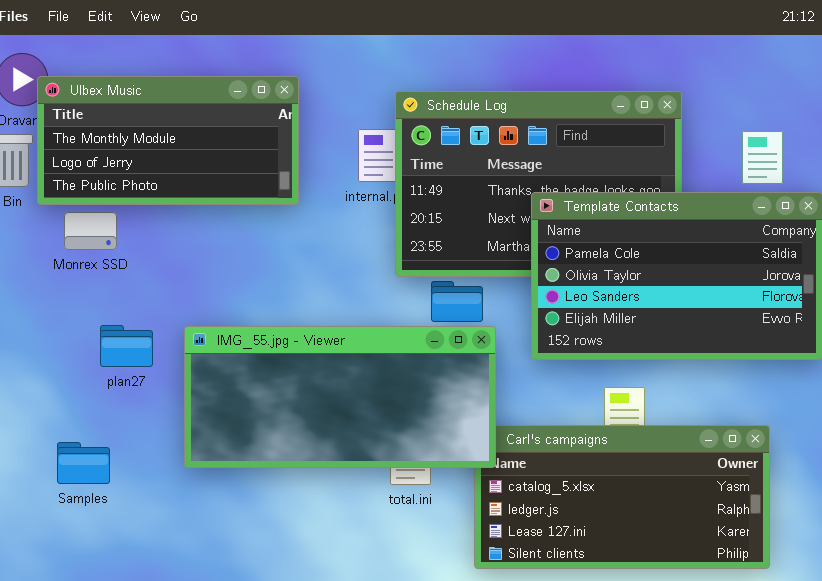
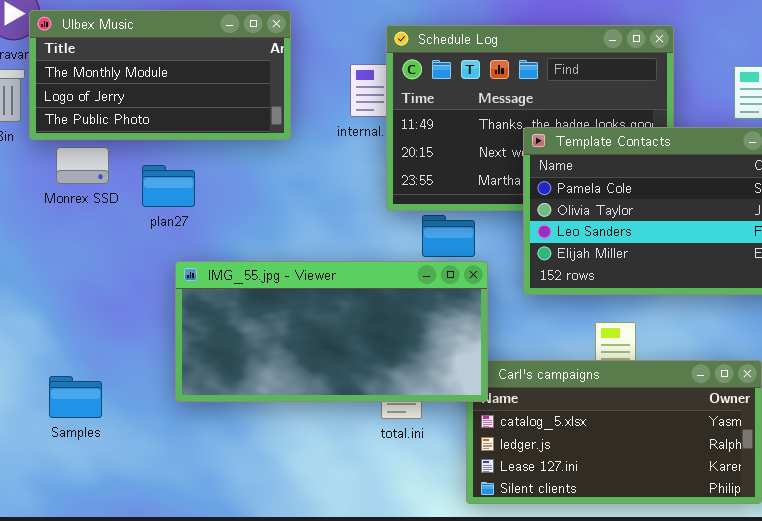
plan27: [100,325,153,367] -> [142,165,195,207], moved

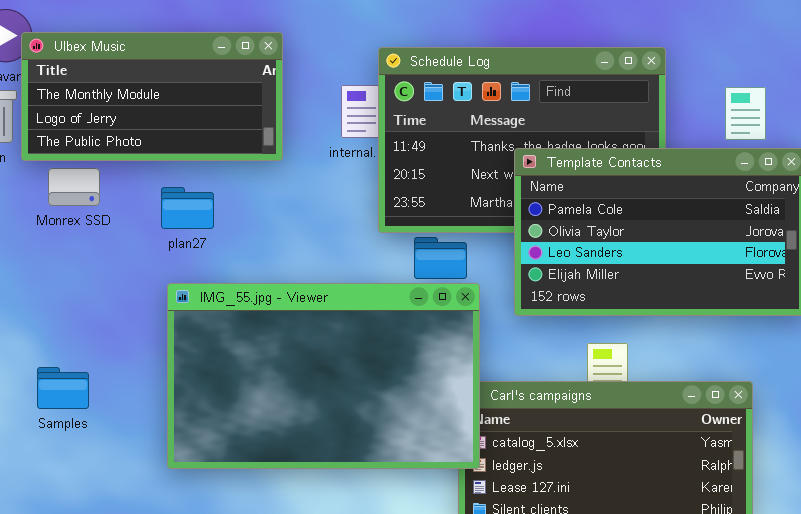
plan27: [142,165,195,207] -> [161,187,214,229], moved
IMG_55.jpg - Viewer: [175,261,488,402] -> [167,283,480,469], resized
Samples: [49,376,102,418] -> [37,367,89,409], moved

